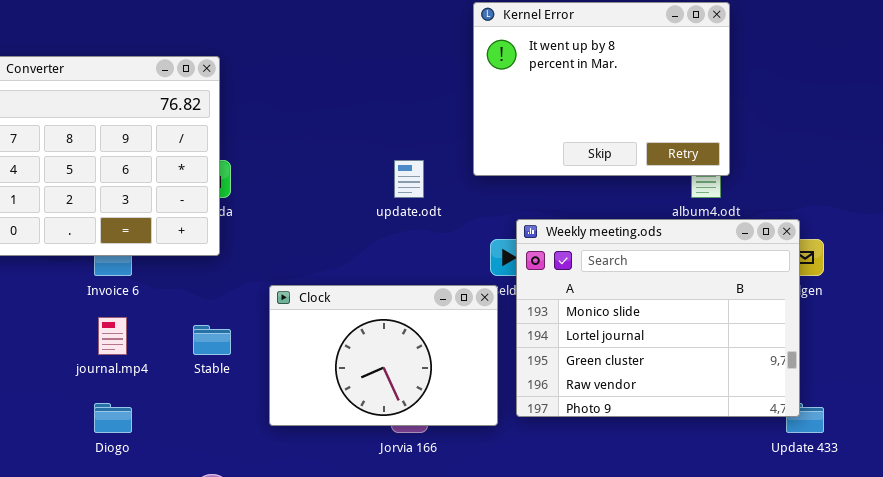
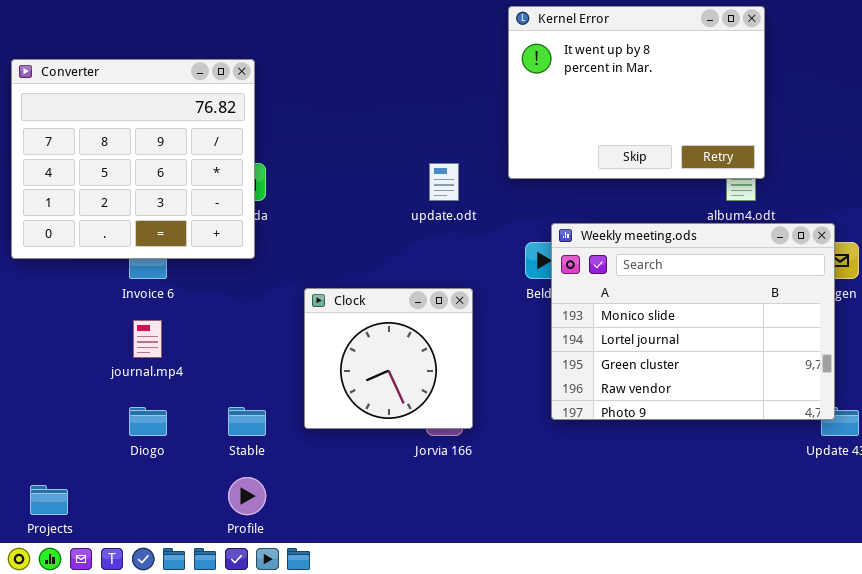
Clock: [269,285,498,426] -> [304,288,473,429], resized
Stable: [193,325,231,355] -> [228,407,266,436], moved

